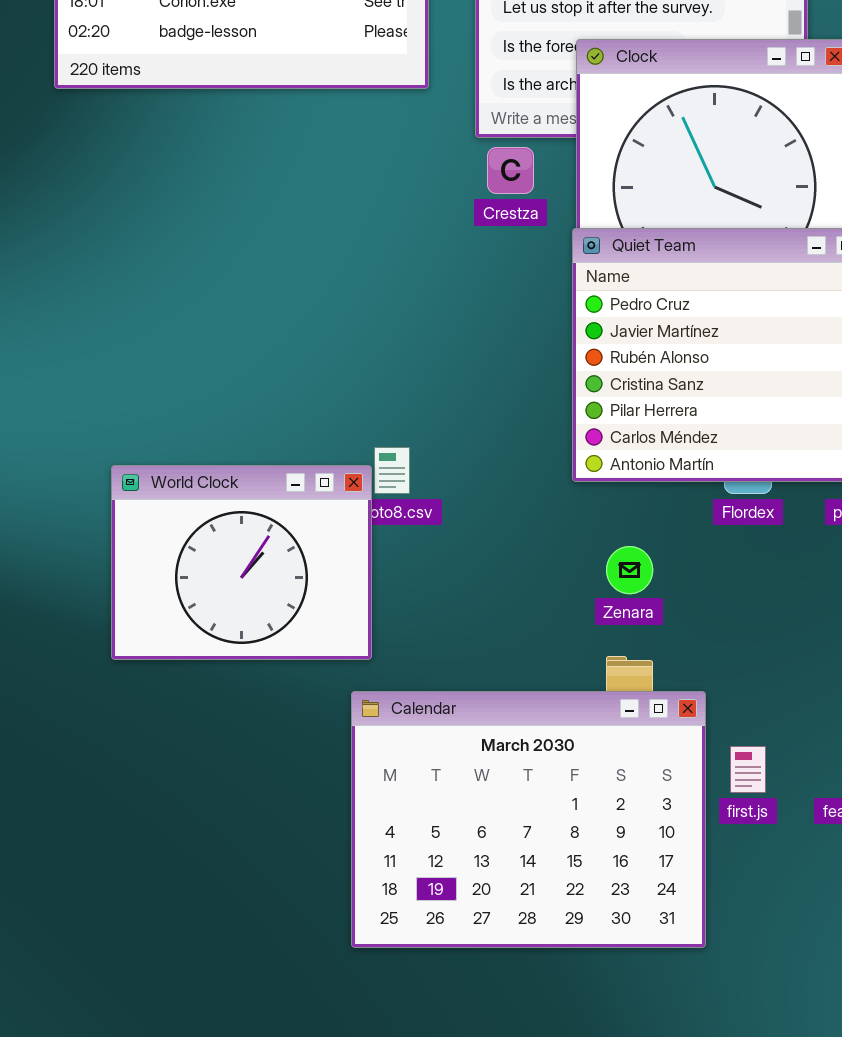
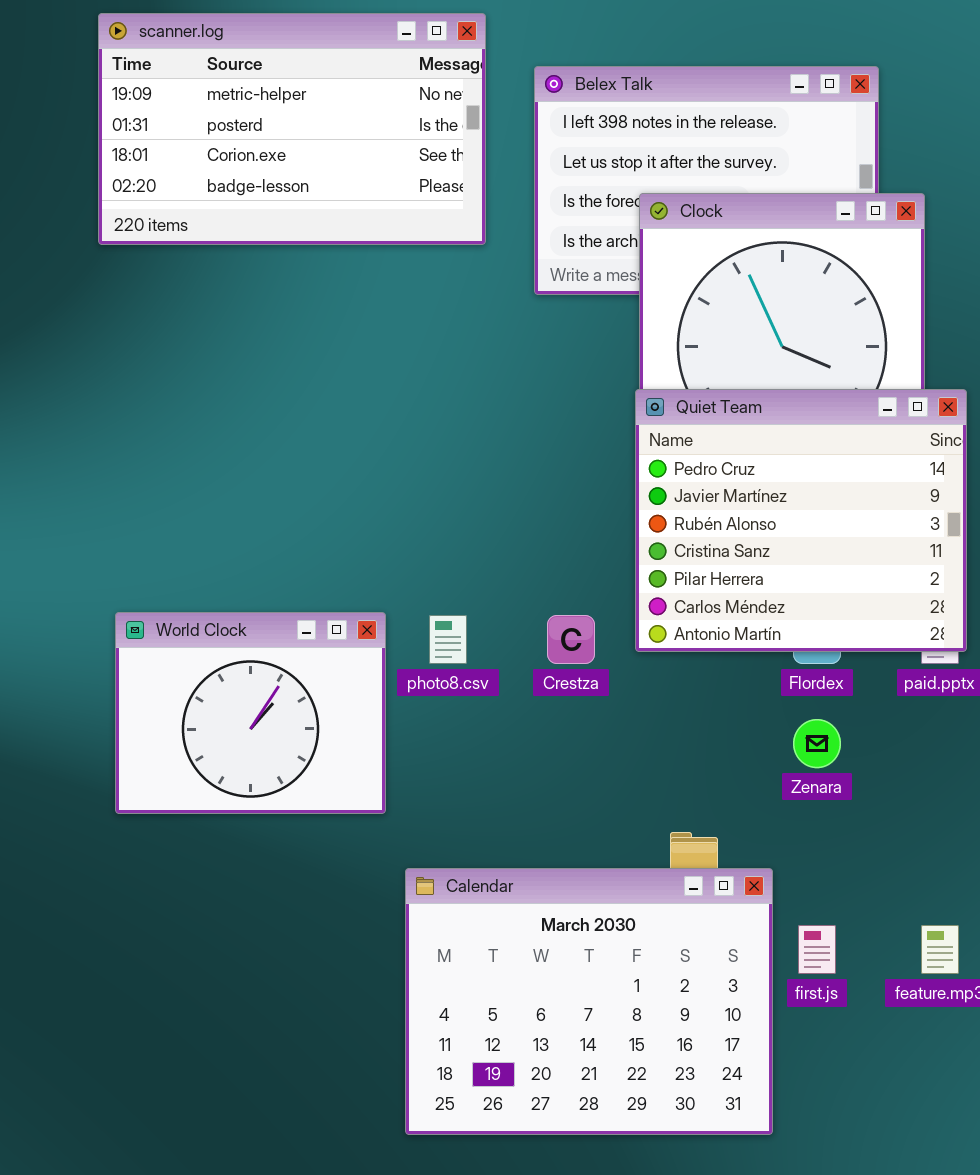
Crestza: [487,147,534,194] -> [547,615,595,664], moved
World Clock: [111,465,372,660] -> [115,612,386,814], moved
Zenara: [606,546,653,594] -> [793,719,841,768], moved

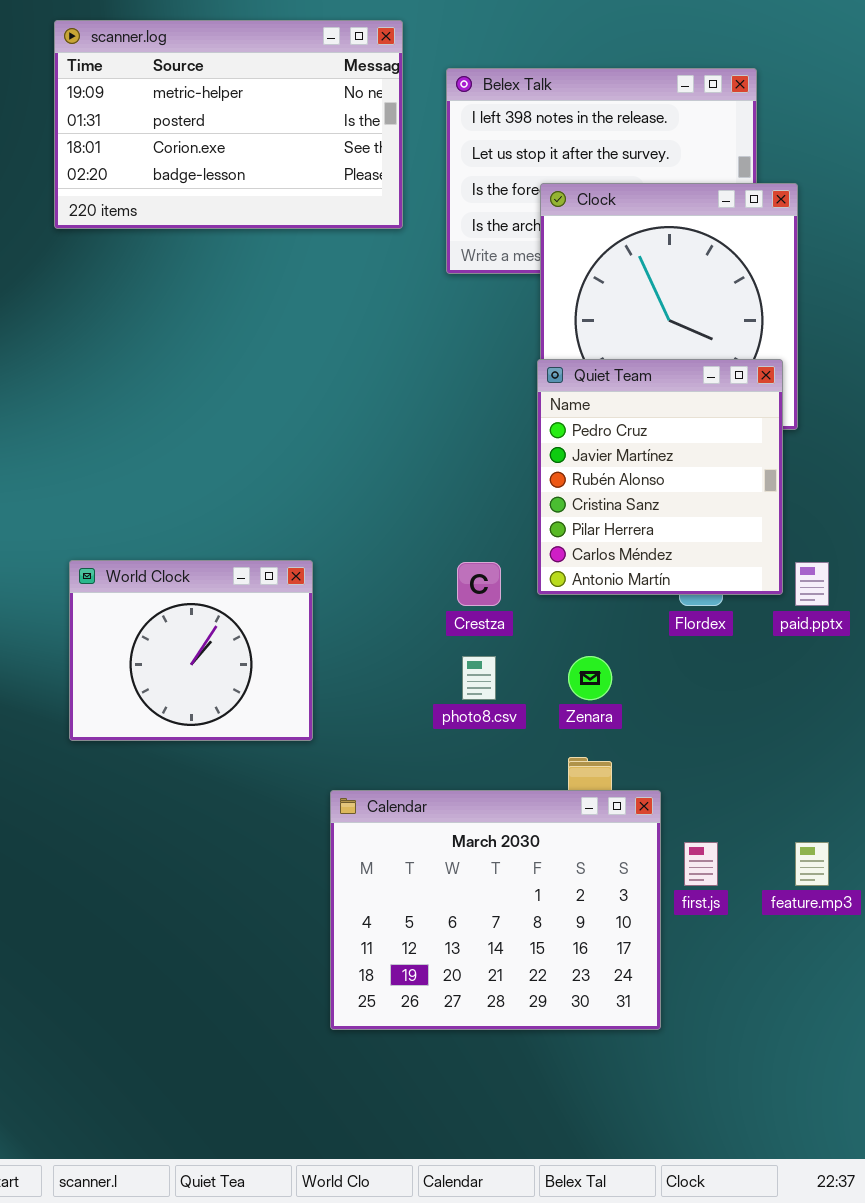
Quiet Team: [635,389,967,652] -> [537,359,783,595], resized
photo8.csv: [429,615,467,664] -> [462,656,496,700], moved
Zenara: [793,719,841,768] -> [568,656,612,700], moved

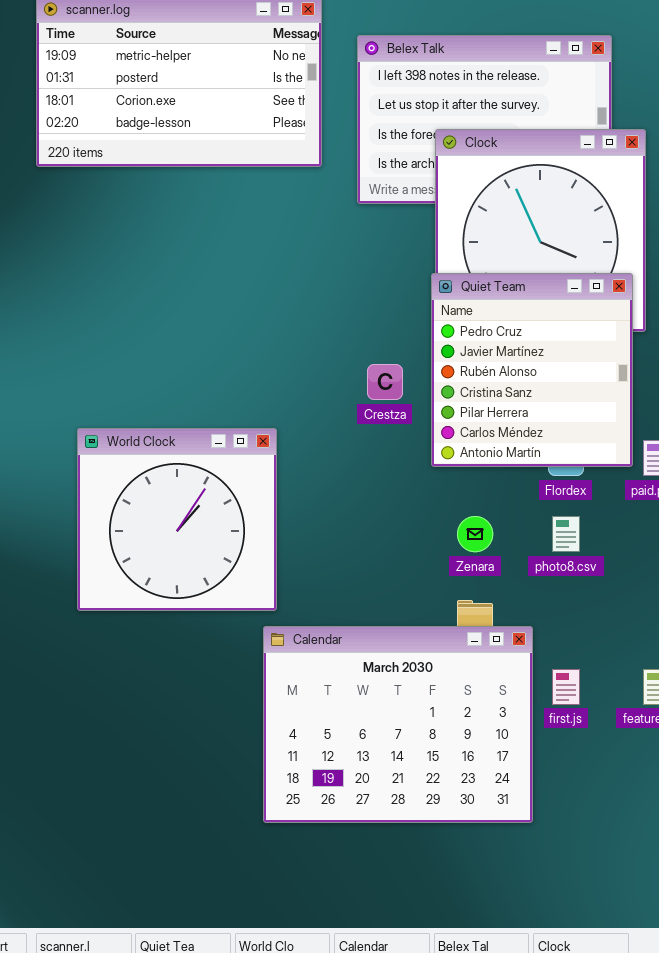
World Clock: [69,560,313,741] -> [77,428,277,611], moved, resized
Crestza: [457,562,501,606] -> [367,364,403,400], moved
photo8.csv: [462,656,496,700] -> [552,516,580,552], moved

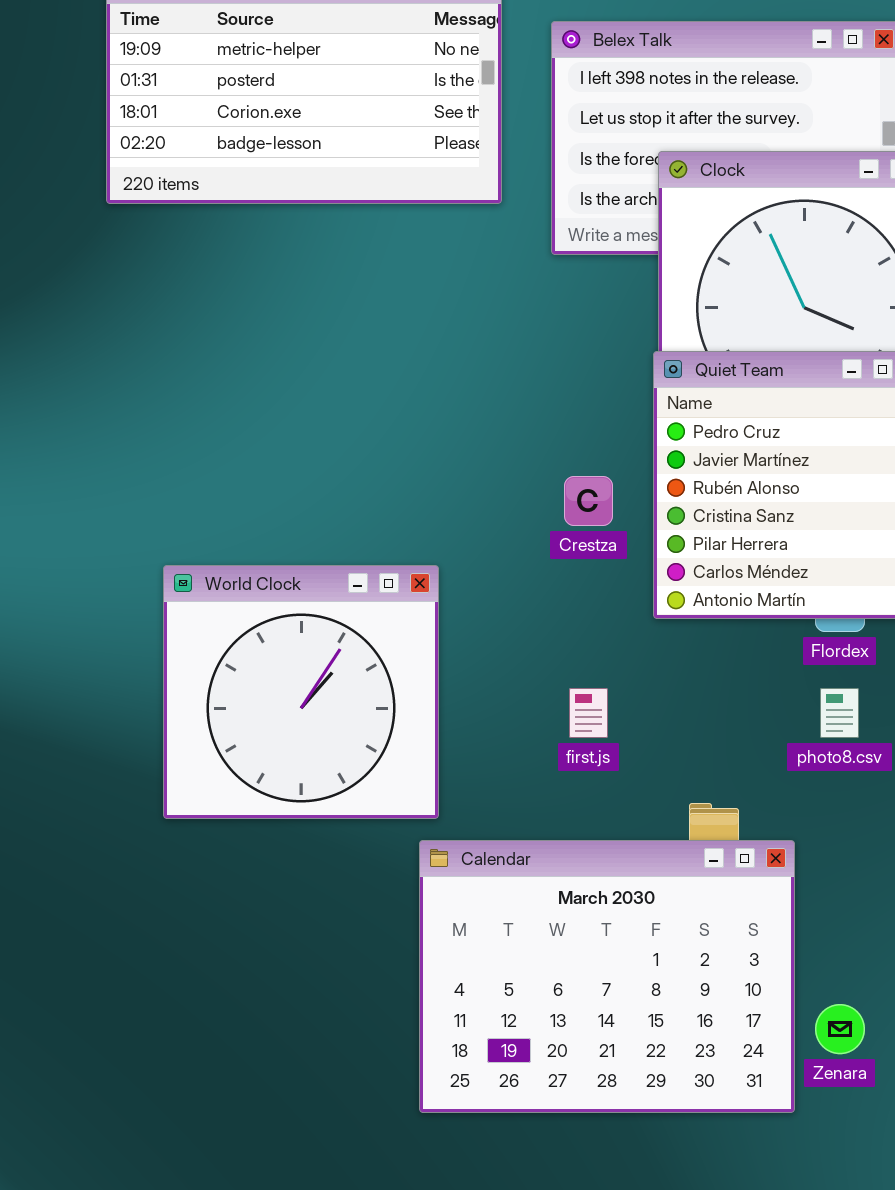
Zenara: [457,516,493,552] -> [815,1004,865,1054], moved
first.js: [552,669,580,705] -> [569,688,608,738], moved

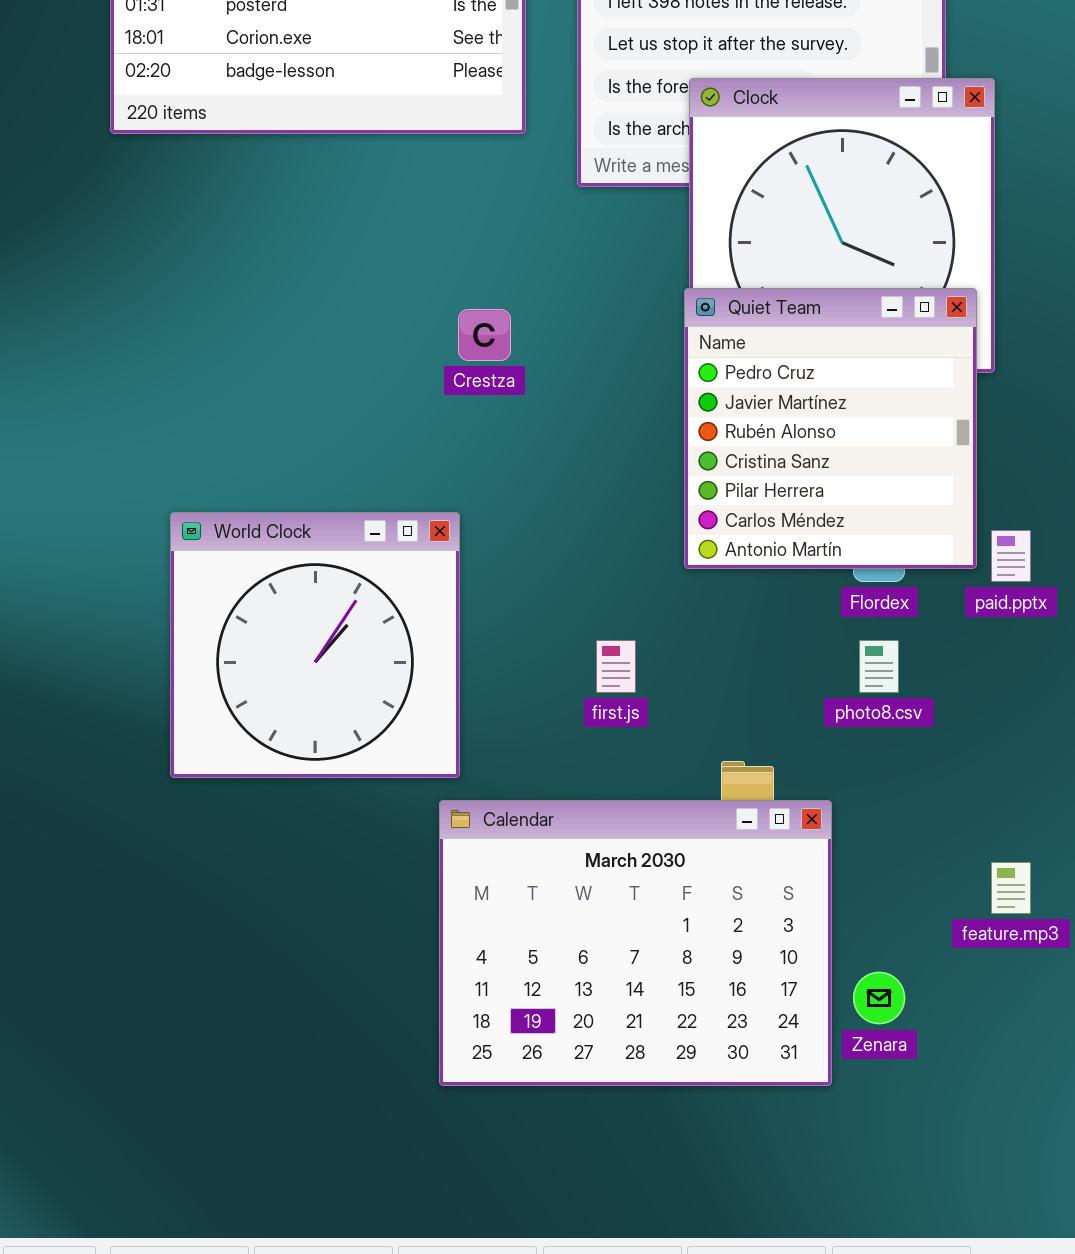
Crestza: [564,476,613,526] -> [458,309,511,361], moved

